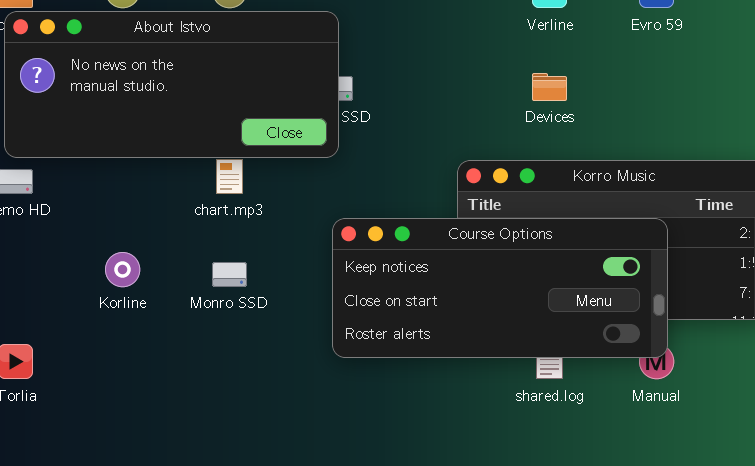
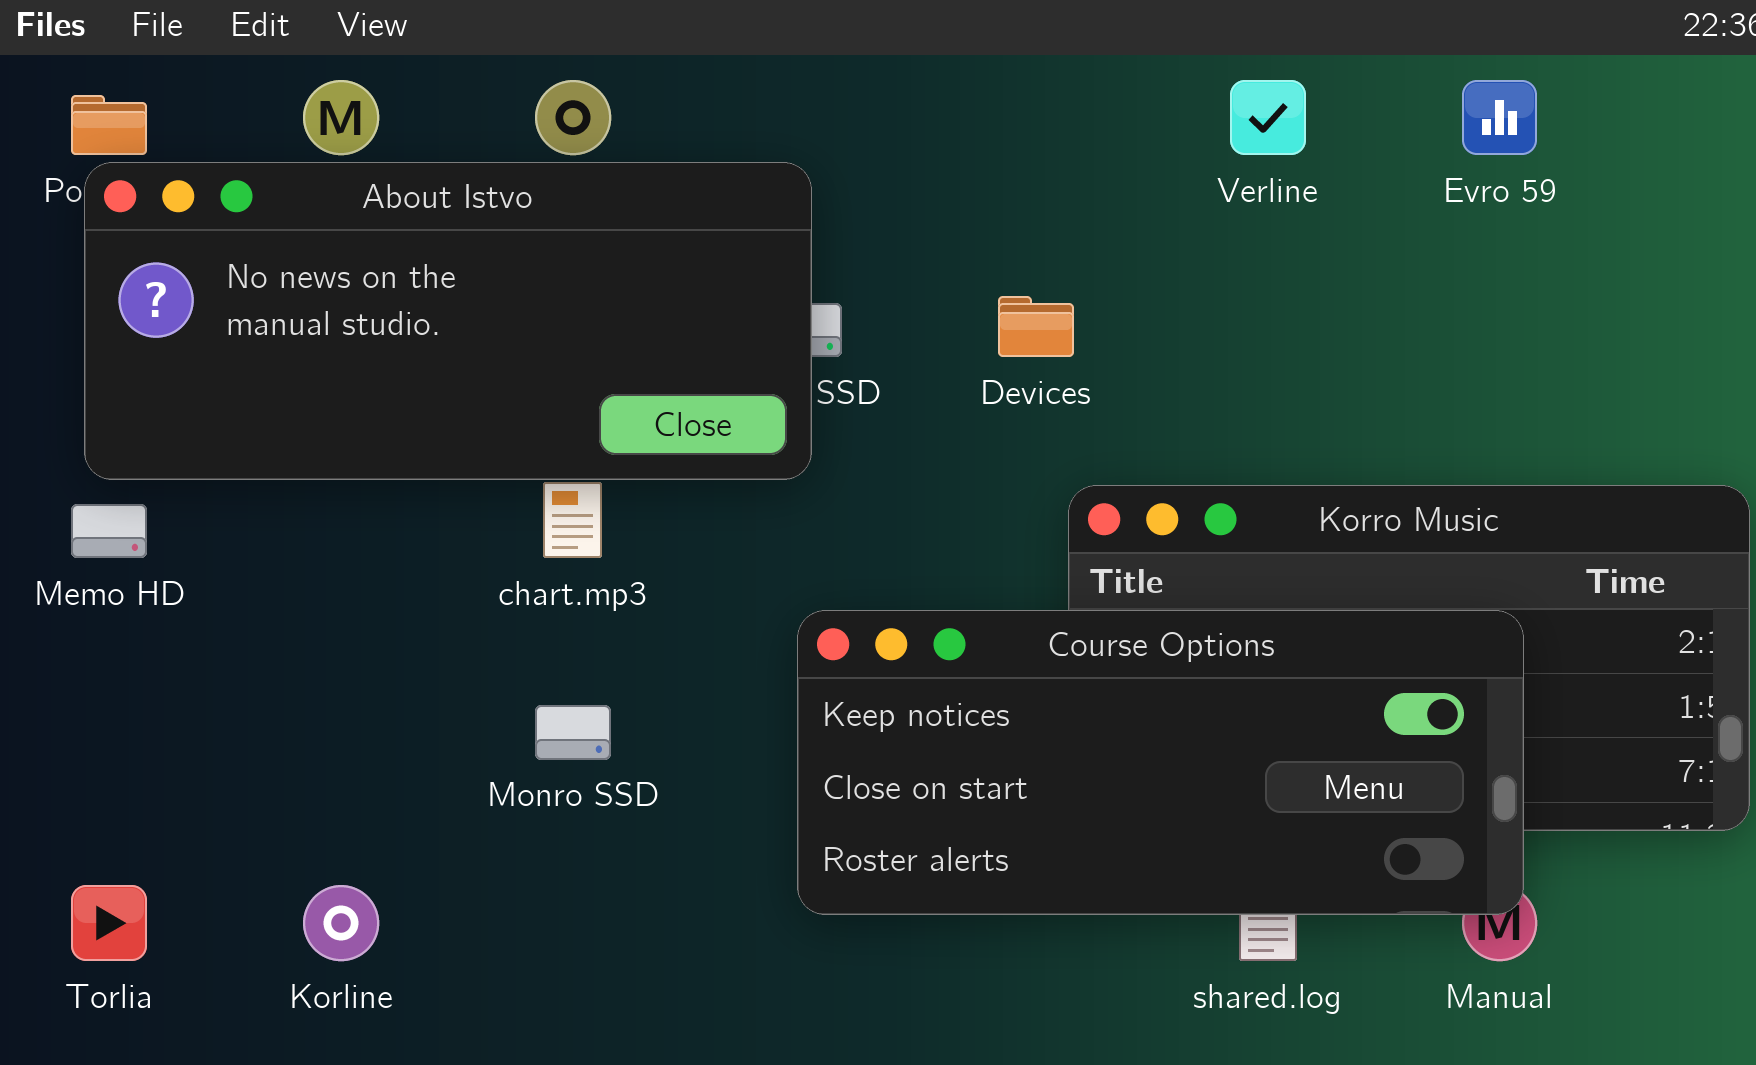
Devices: [532,73,567,101] -> [998,296,1074,357], moved
Korline: [105,252,140,287] -> [303,885,379,961], moved

